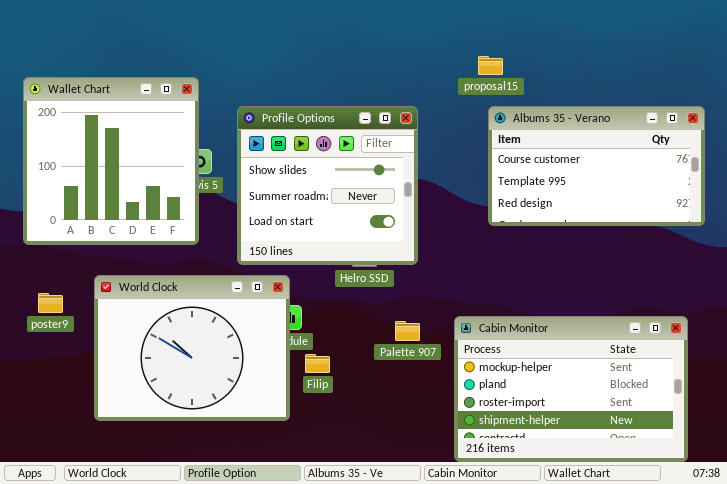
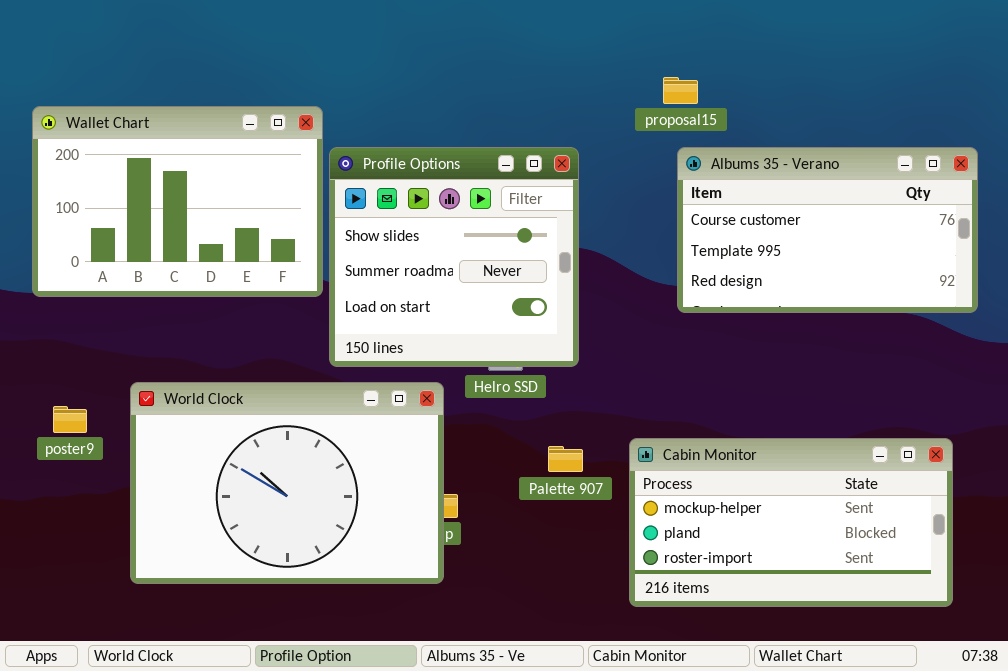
Wallet Chart: [23,77,199,245] -> [32,106,323,297], resized
World Clock: [94,275,290,421] -> [130,382,444,584], resized
Cabin Monitor: [454,316,688,462] -> [629,438,953,607], resized

